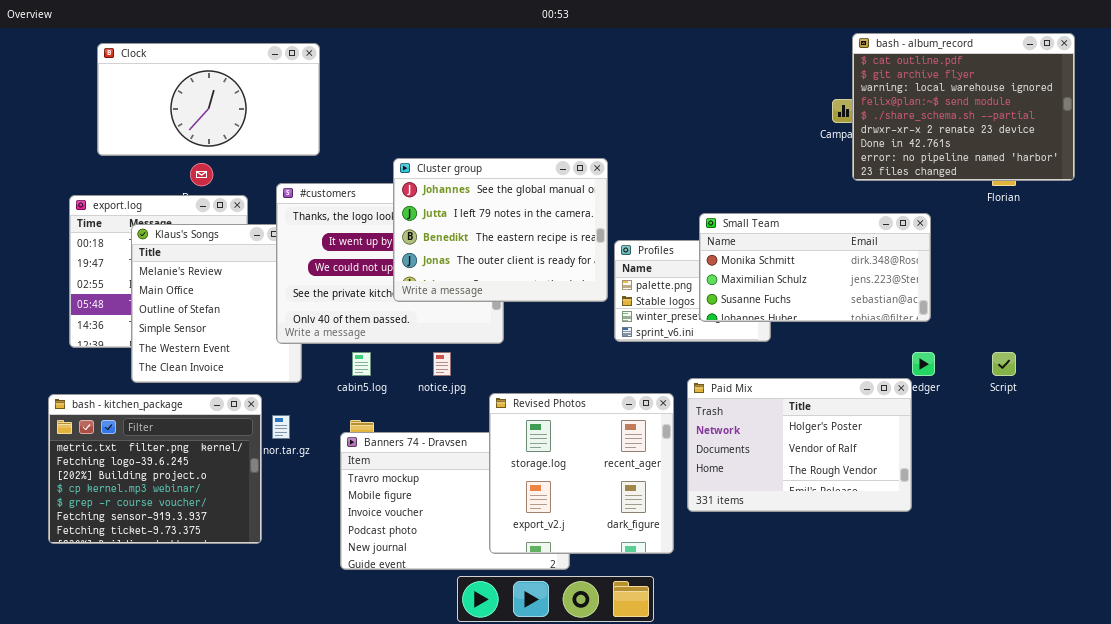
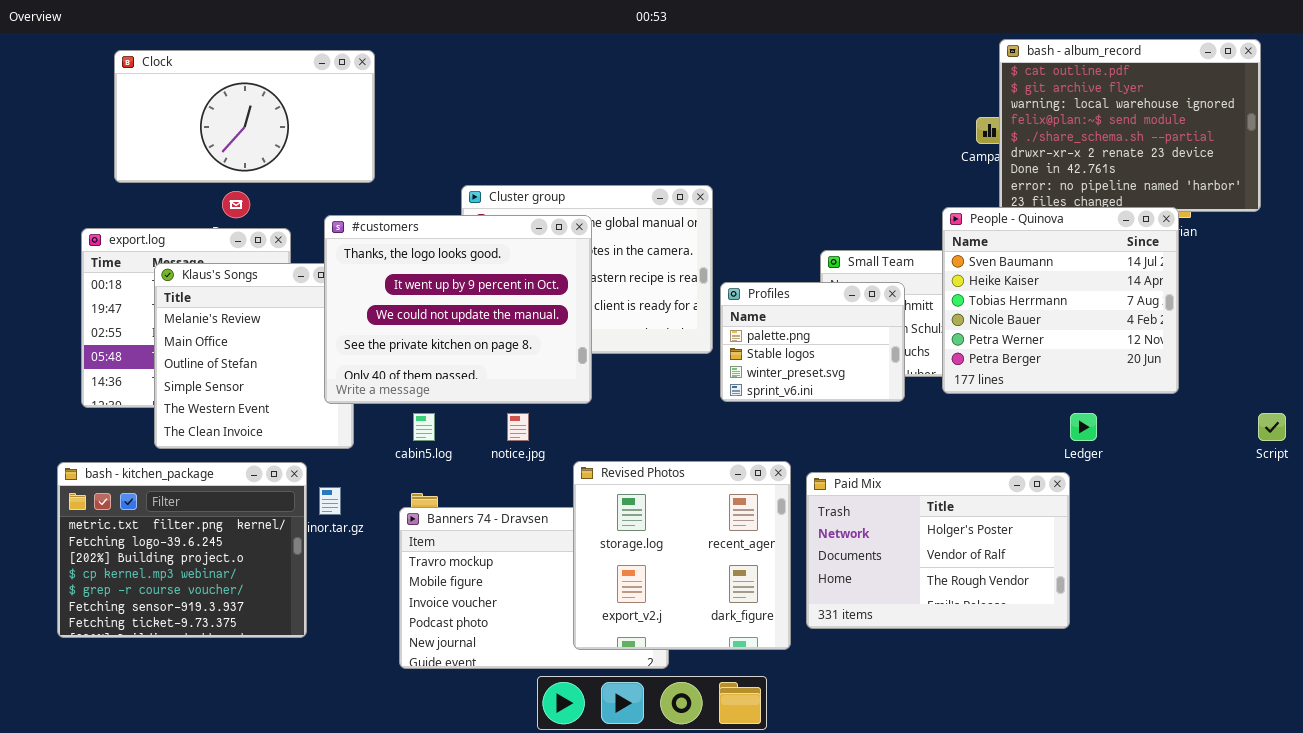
People - Quinova: none -> [942,207,1179,394], opened
#customers: [276,183,504,344] -> [324,215,592,404], raised
Profiles: [614,240,771,342] -> [720,282,905,402], raised
Script: [992,352,1016,376] -> [1258,413,1286,441], moved
Paid Mix: [687,378,912,512] -> [806,472,1070,629], moved

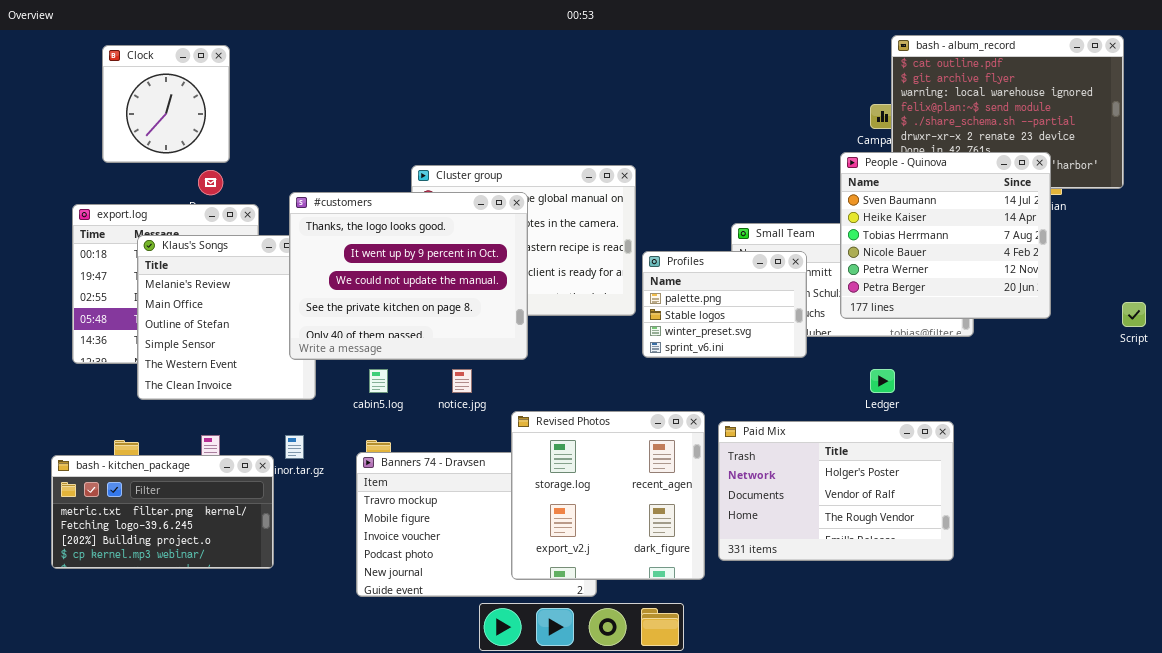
Clock: [114,50,375,183] -> [102,45,230,163], resized
People - Quinova: [942,207,1179,394] -> [840,152,1051,319], moved
Ledger: [1070,413,1097,441] -> [870,369,895,393], moved
Script: [1258,413,1286,441] -> [1122,302,1146,327], moved
bash - kitchen_package: [57,462,307,638] -> [51,455,274,569], resized

